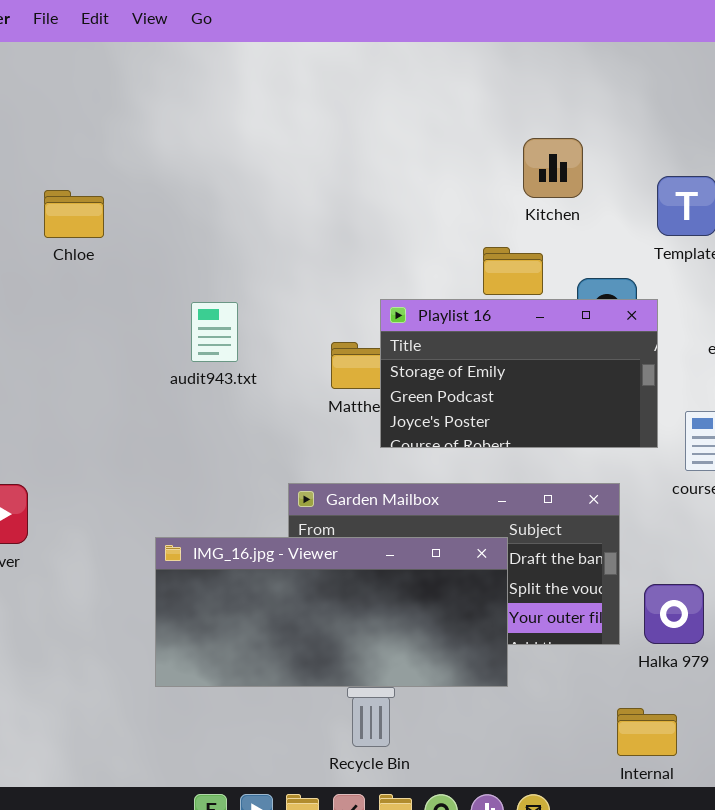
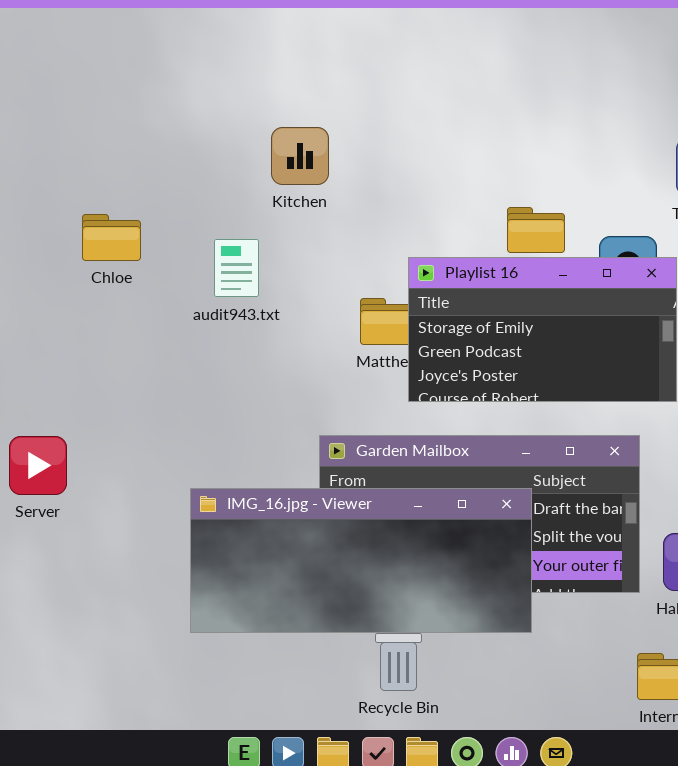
Kitchen: [523,138,583,198] -> [271,127,329,185], moved
Chloe: [44,190,104,238] -> [82,214,141,261], moved
audit943.txt: [191,302,238,362] -> [214,239,259,297], moved

